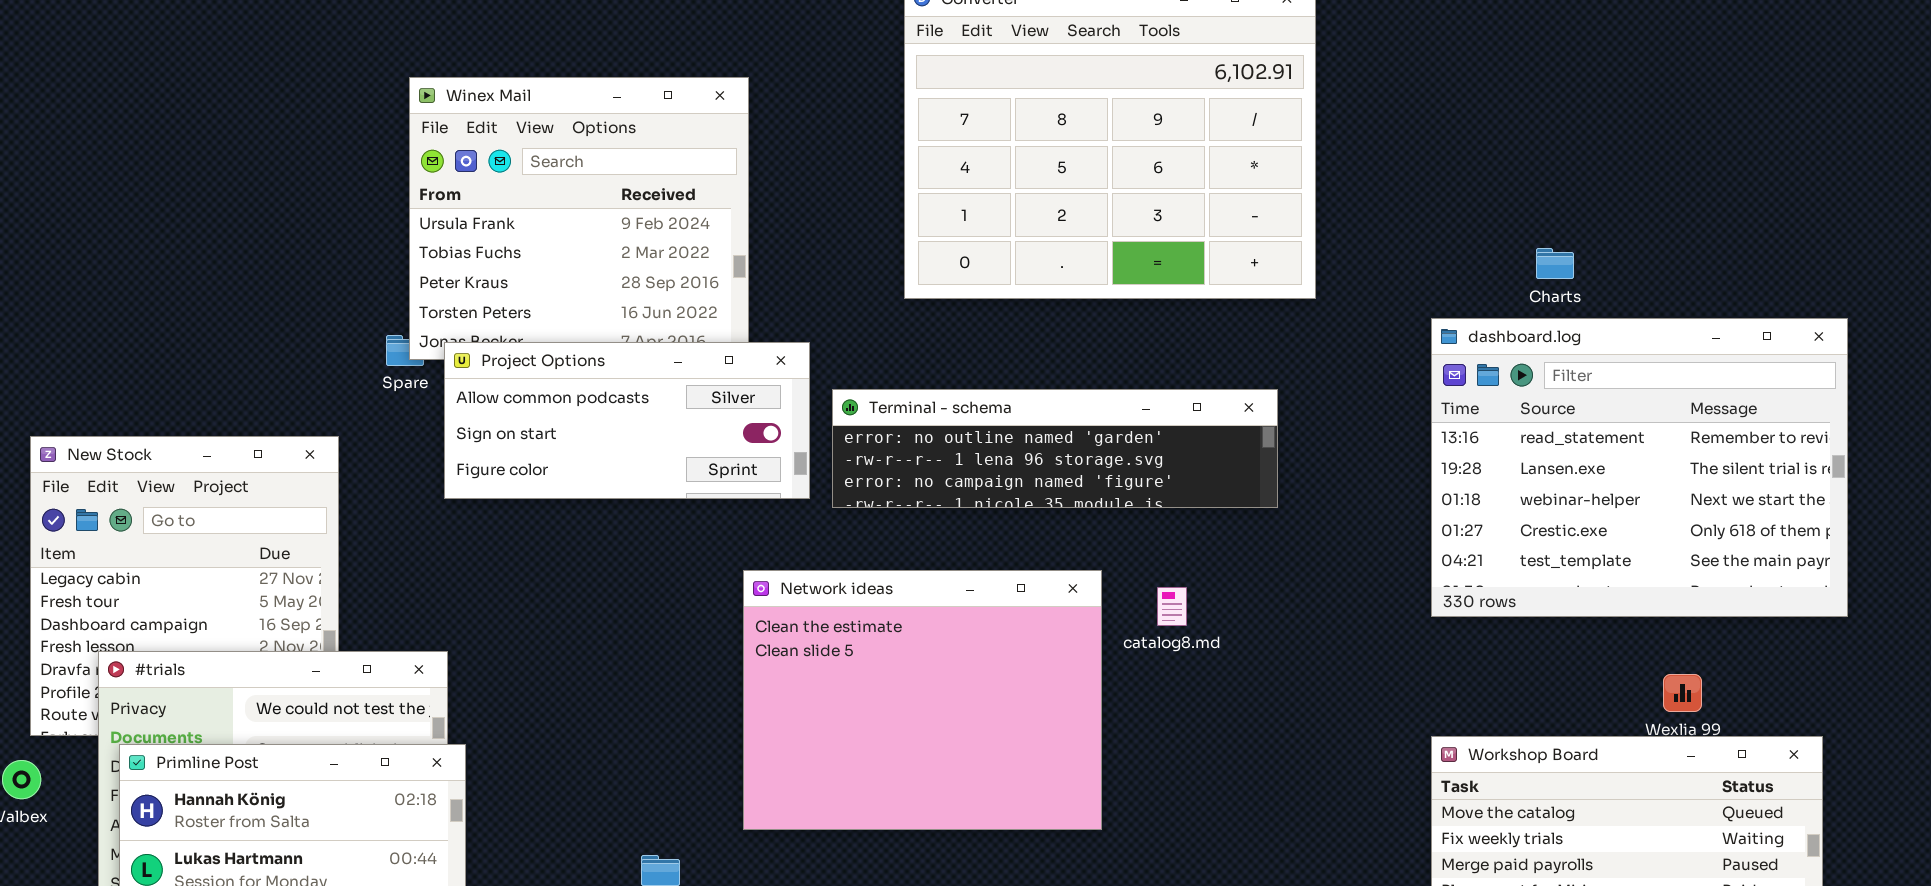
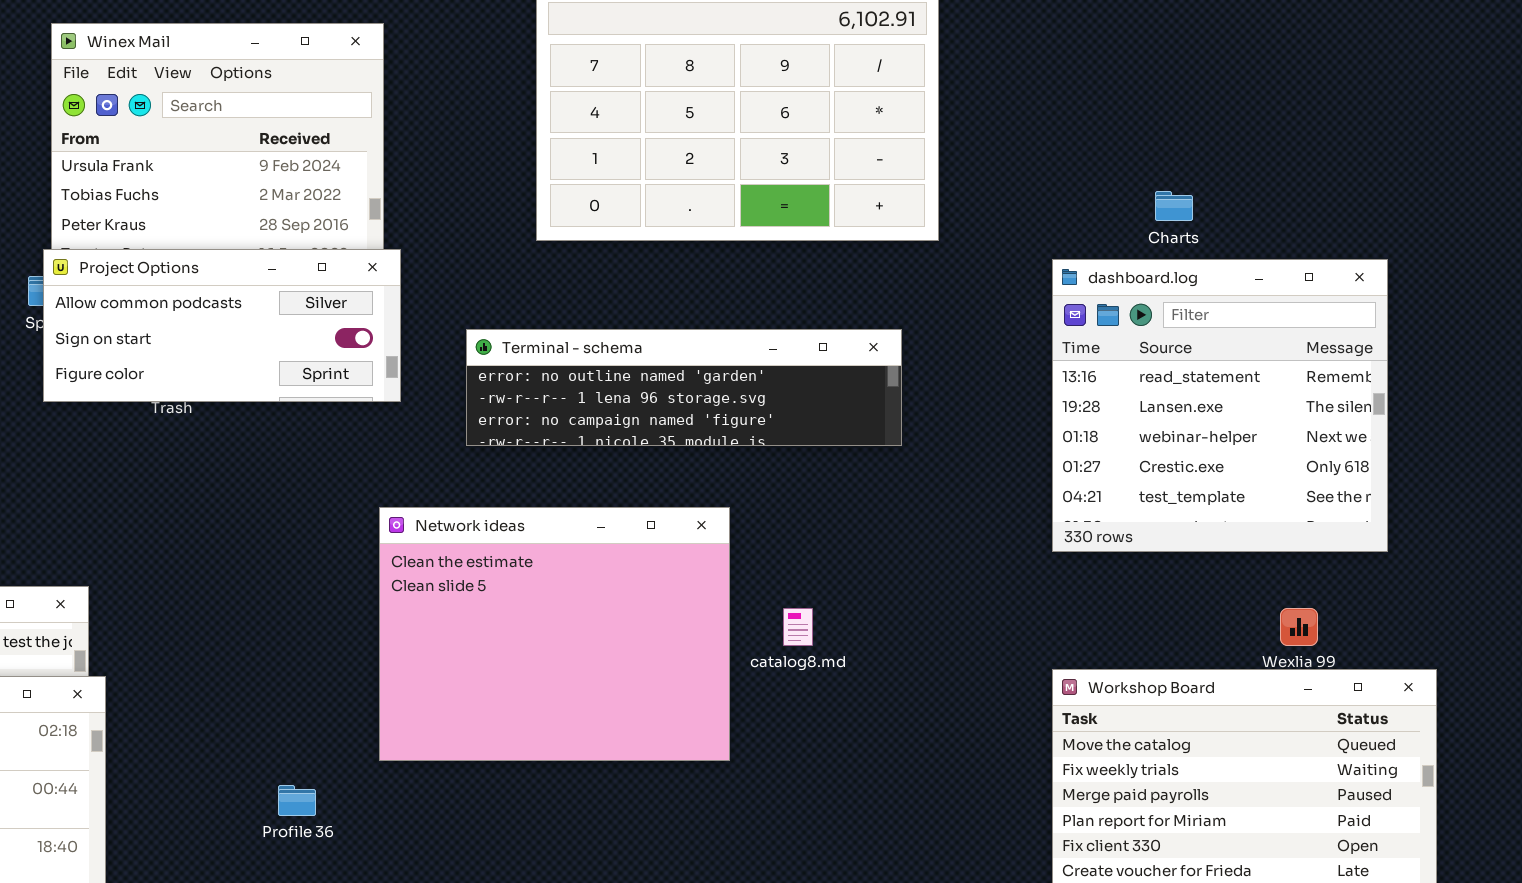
dashboard.log: [1431,318,1848,617] -> [1052,259,1388,552], resized
Project Options: [444,342,810,499] -> [43,249,401,402], moved
catalog8.md: [1157,587,1187,626] -> [783,608,813,646], moved

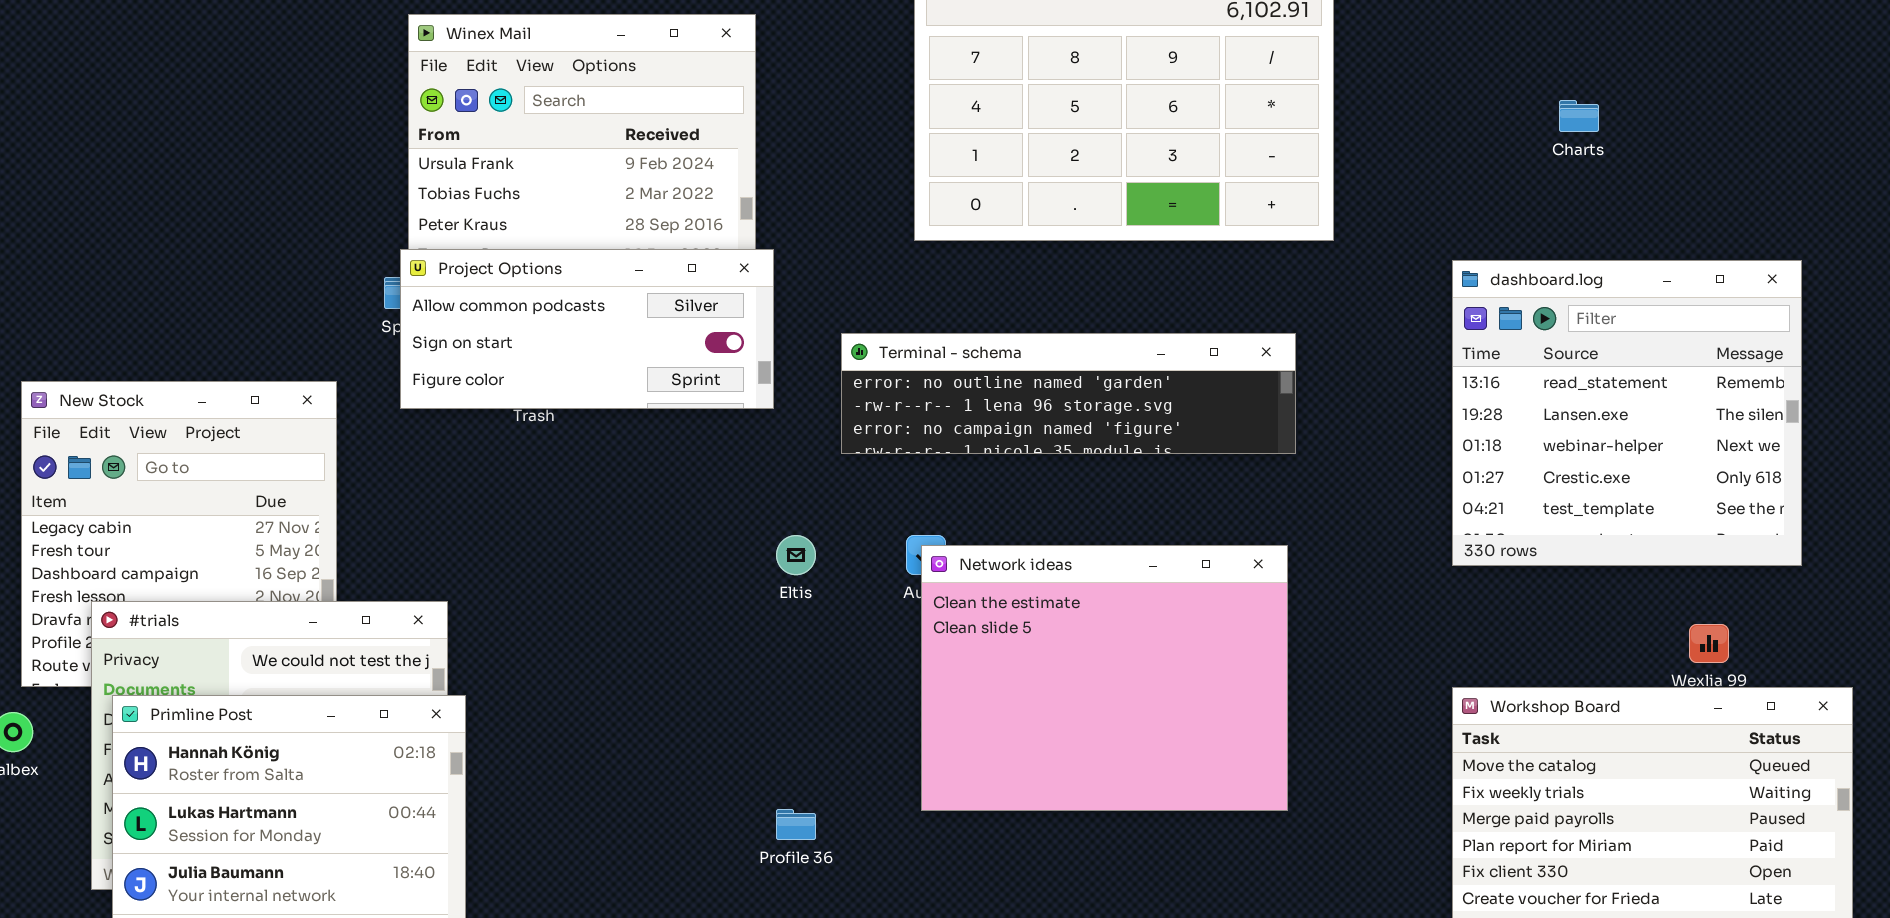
Charts: [1155,191,1193,221] -> [1559,100,1599,132], moved
Network ideas: [379,507,730,761] -> [921,545,1288,811], moved
Profile 36: [278,785,316,816] -> [776,809,816,840], moved

